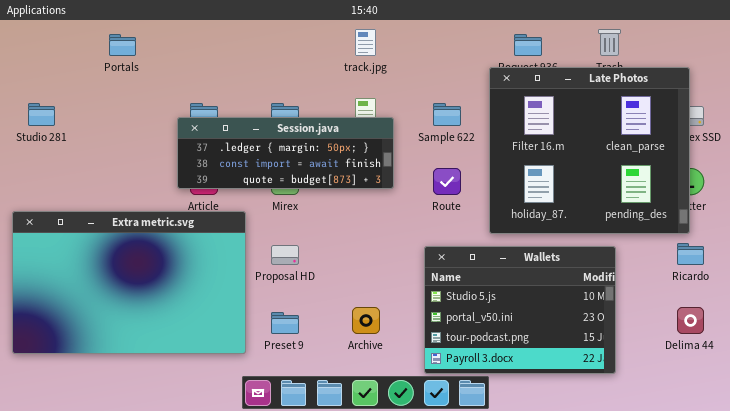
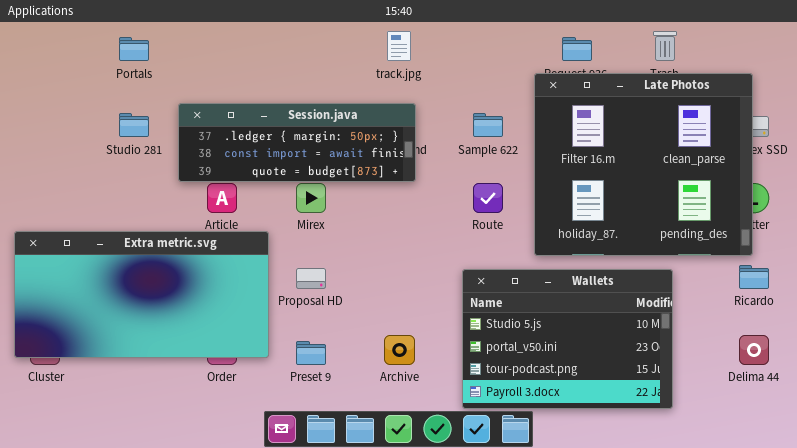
Studio 281: [28,103,55,126] -> [119,113,149,137], moved
Session.java: [177,117,394,189] -> [178,103,416,182], moved
Extra metric.svg: [12,211,246,354] -> [14,231,269,358], resized

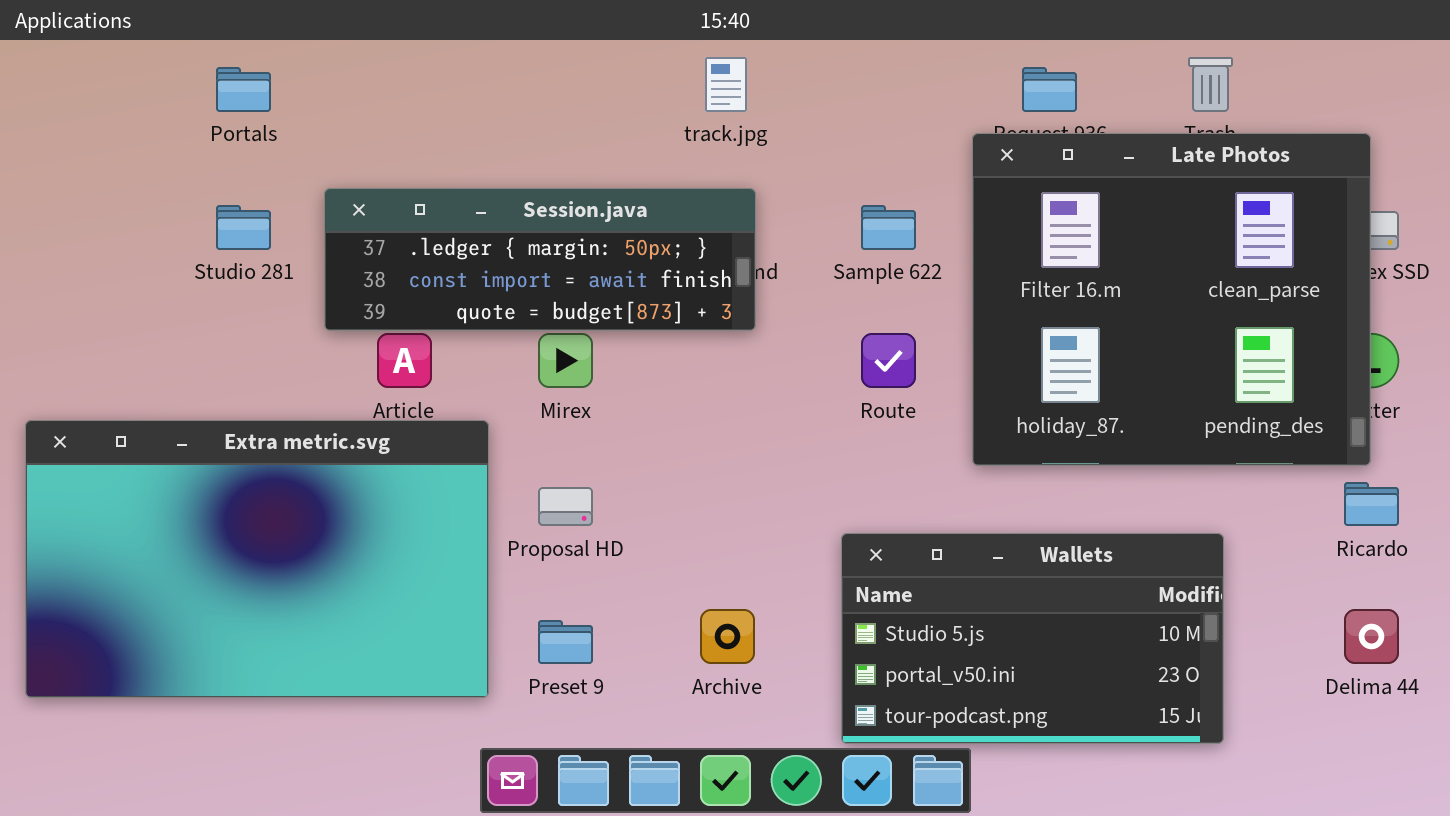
Extra metric.svg: [14,231,269,358] -> [25,420,489,698], resized
Wallets: [462,269,673,409] -> [841,533,1224,744], resized

